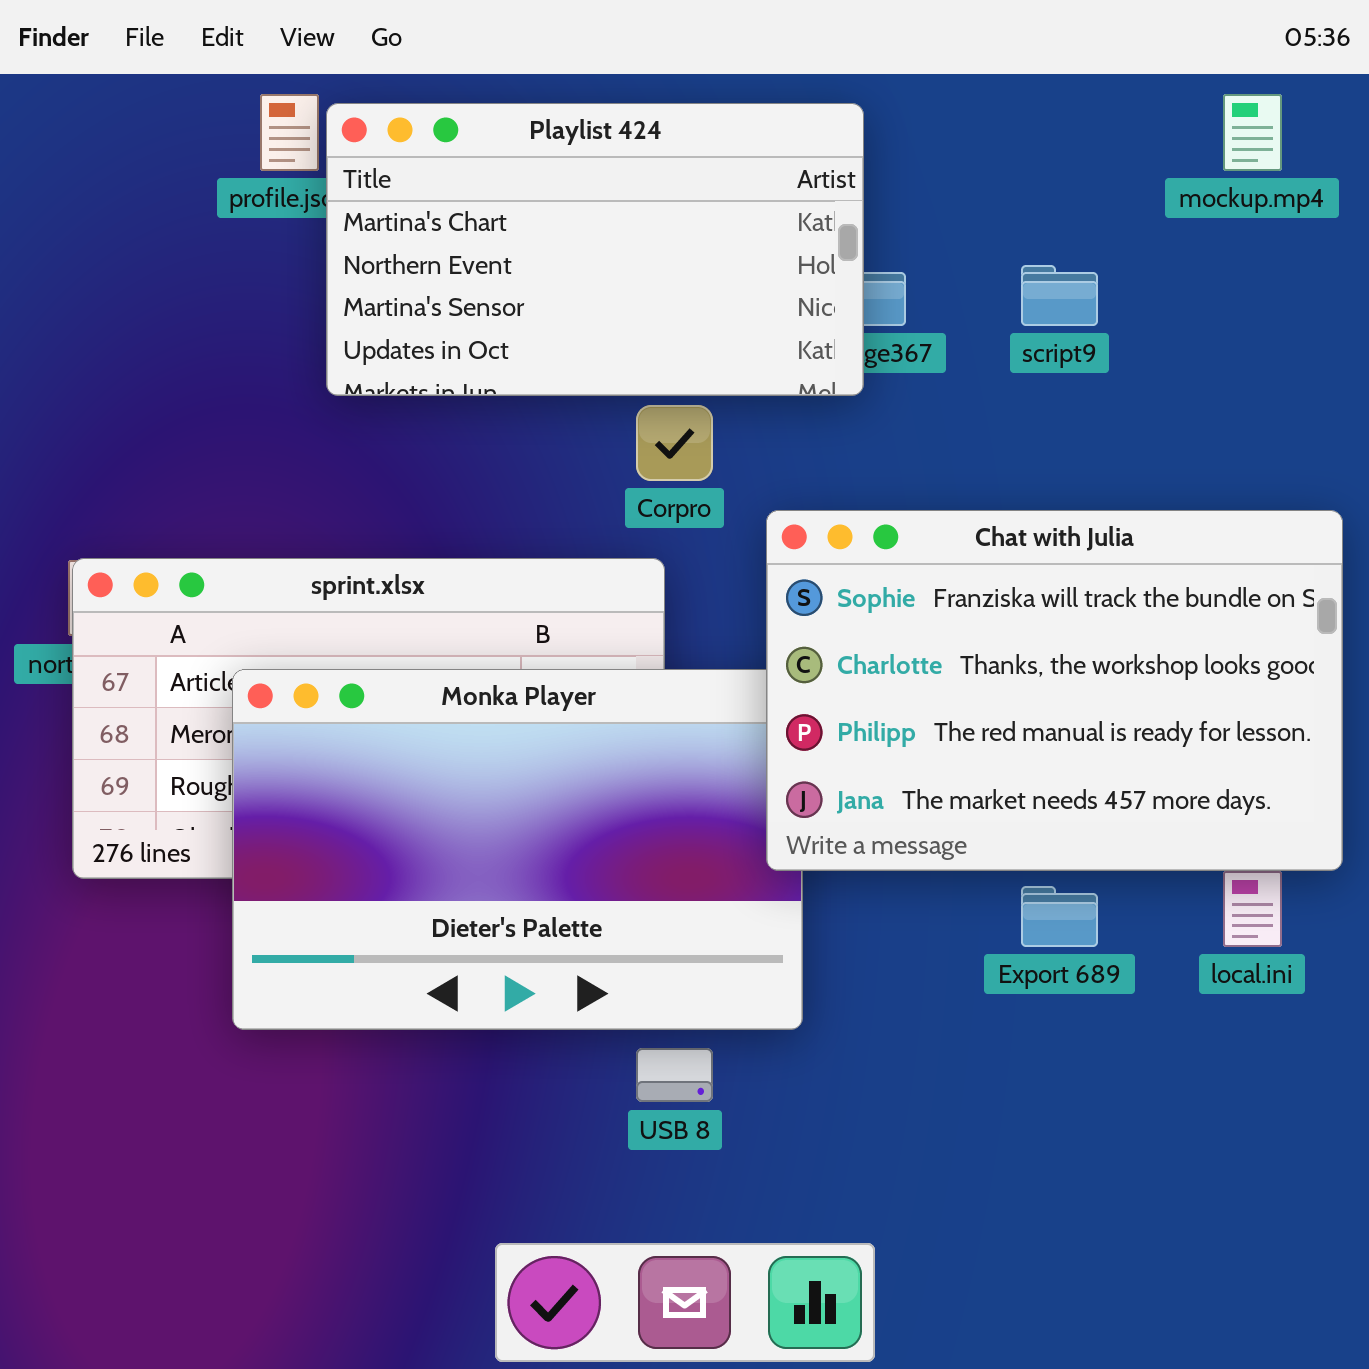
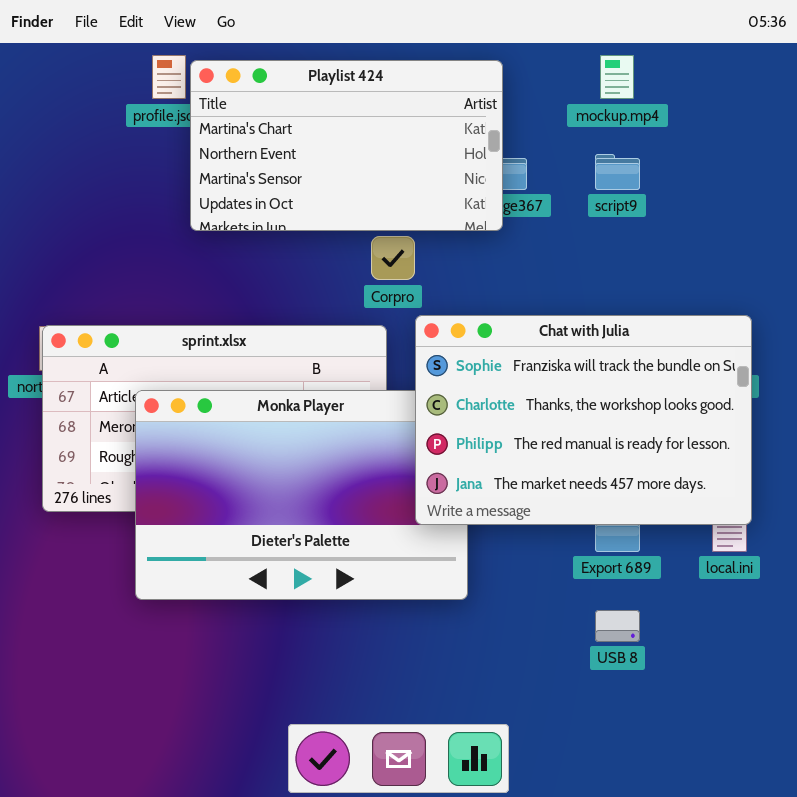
mockup.mp4: [1223,94,1282,171] -> [600,55,634,99], moved
Chat with Julia: [766,510,1343,871] -> [415,315,752,525], moved
USB 8: [636,1048,713,1102] -> [595,610,640,642], moved

